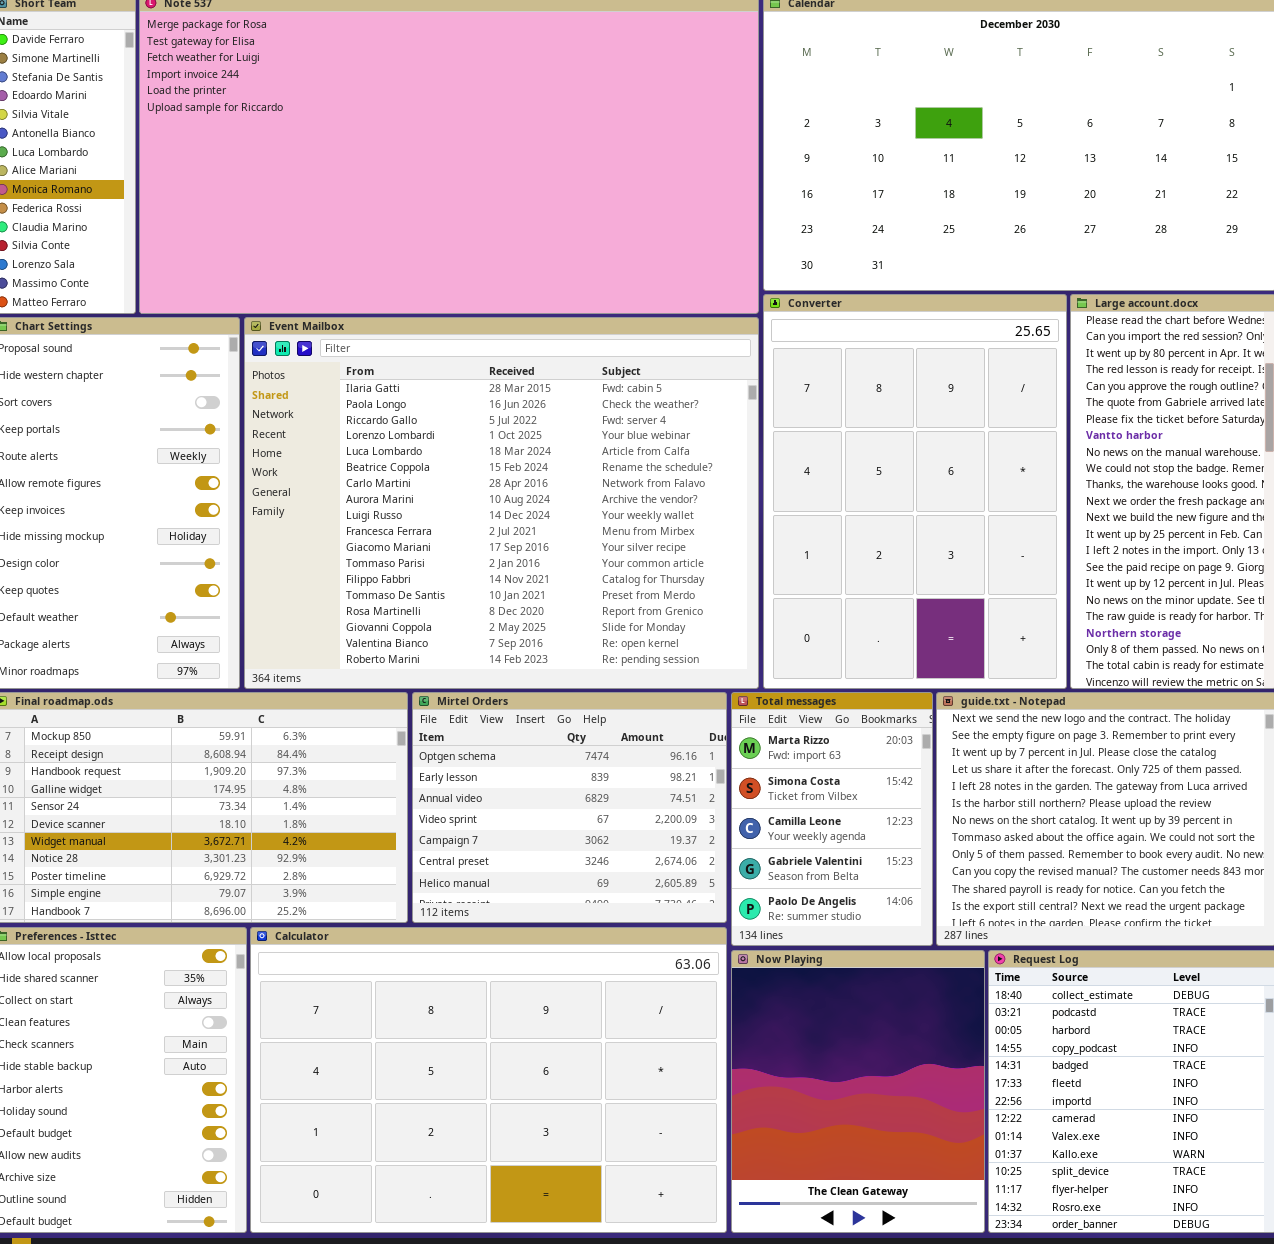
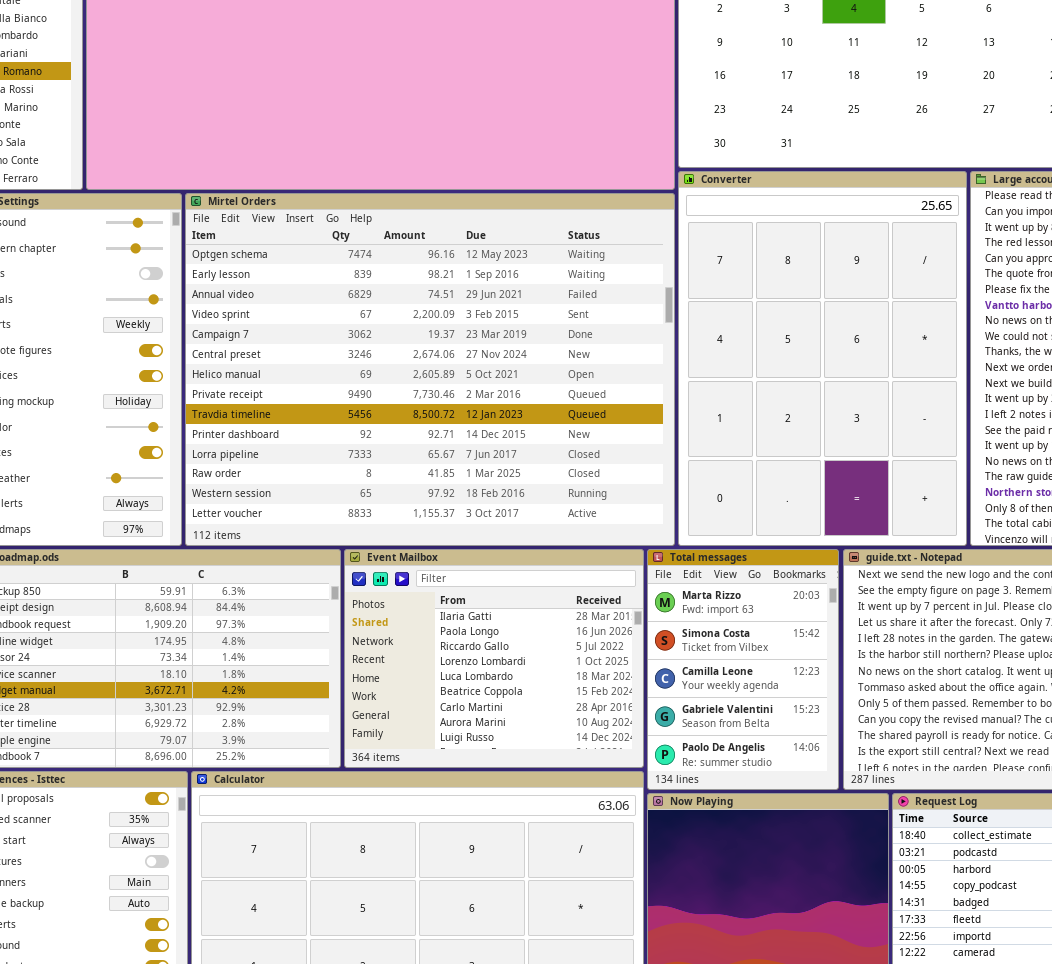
Event Mailbox: [244,317,759,689] -> [344,549,644,768], moved, resized
Mirtel Orders: [412,692,727,923] -> [185,193,675,546], moved, resized

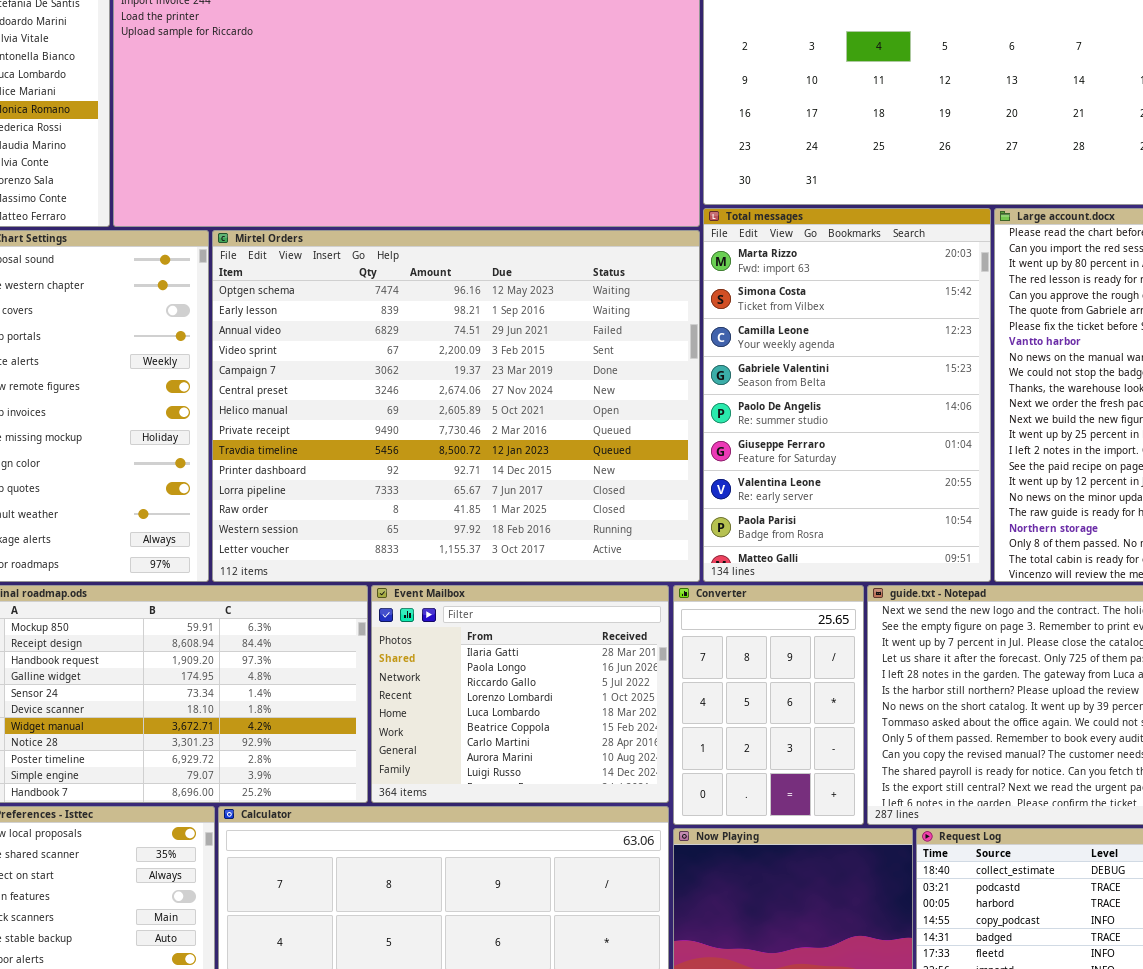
Converter: [678,171,967,546] -> [673,585,864,825], moved, resized
Total messages: [647,549,839,790] -> [703,208,991,582], moved, resized

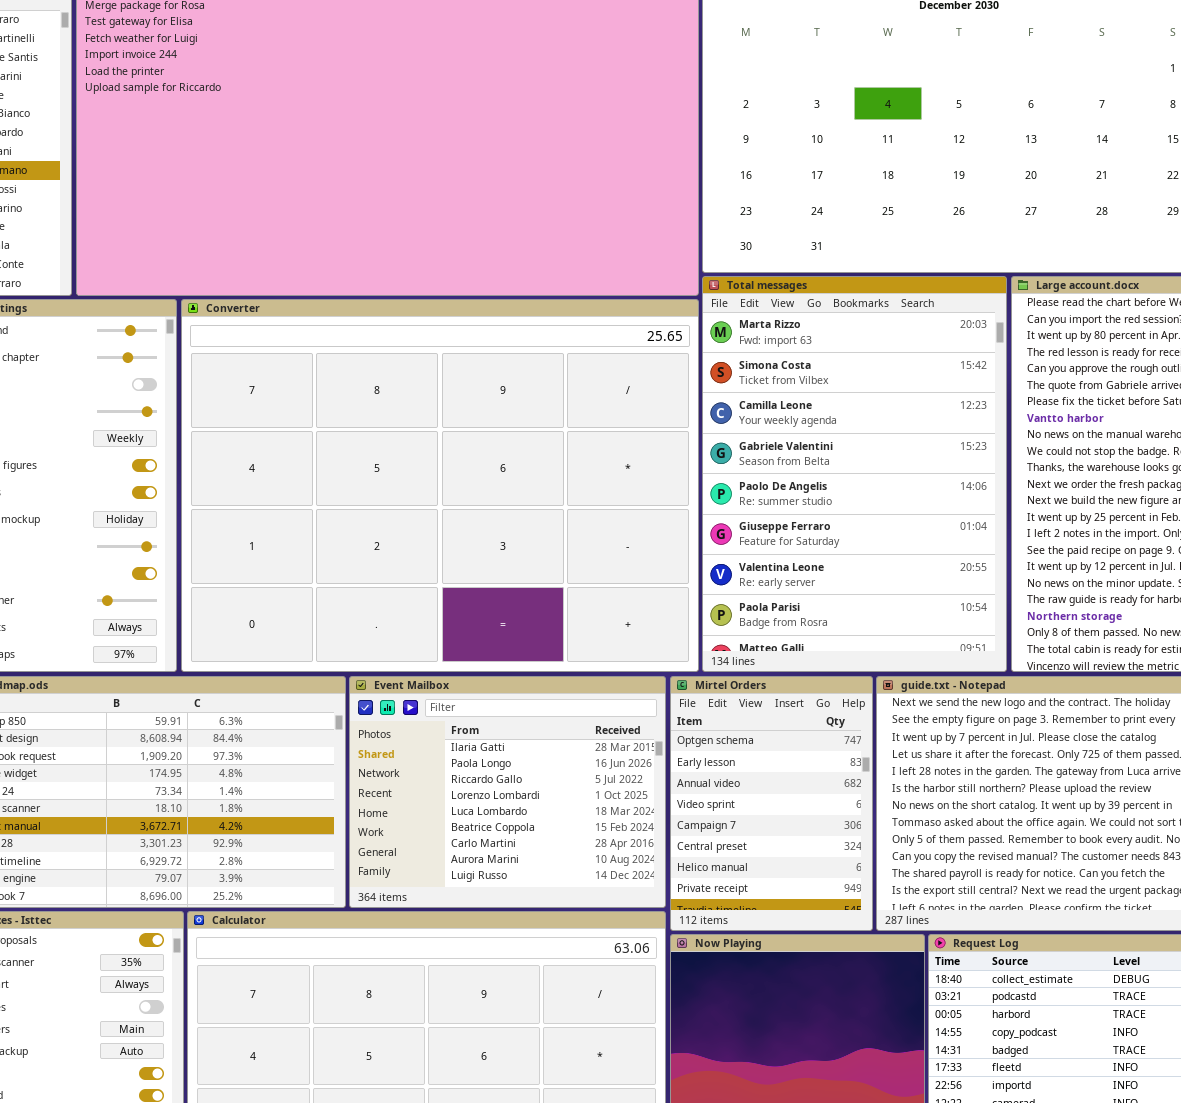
Mirtel Orders: [212,230,700,582] -> [670,676,873,931], moved, resized
Converter: [673,585,864,825] -> [181,299,699,672], moved, resized

